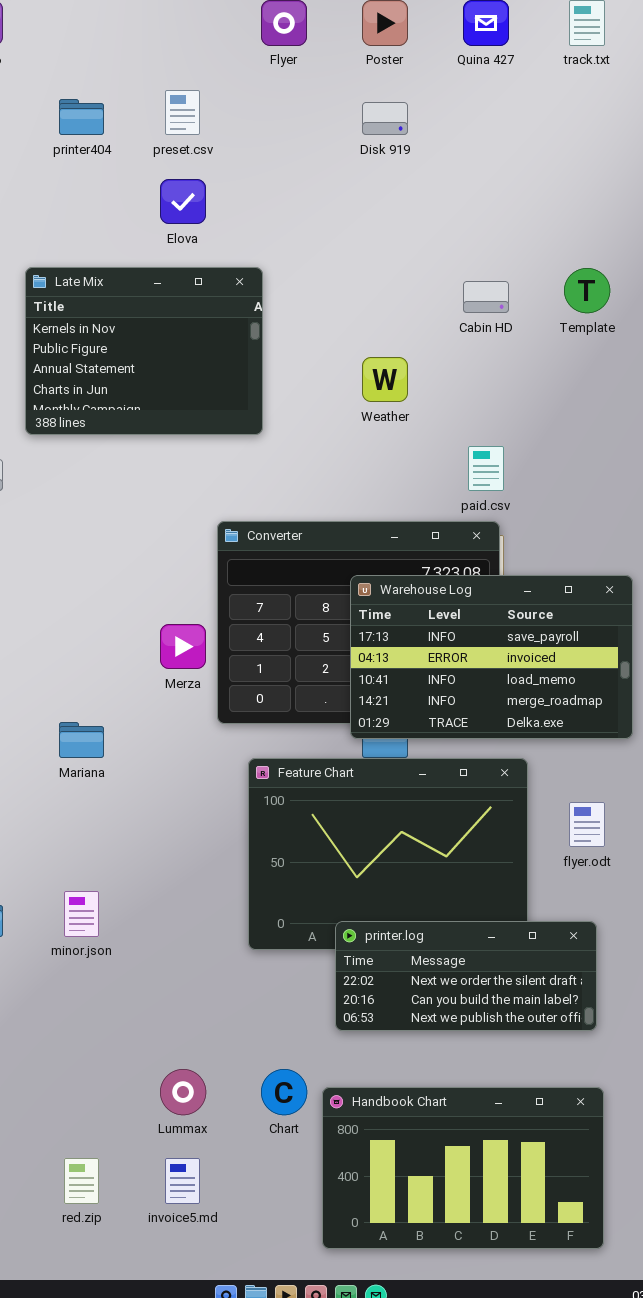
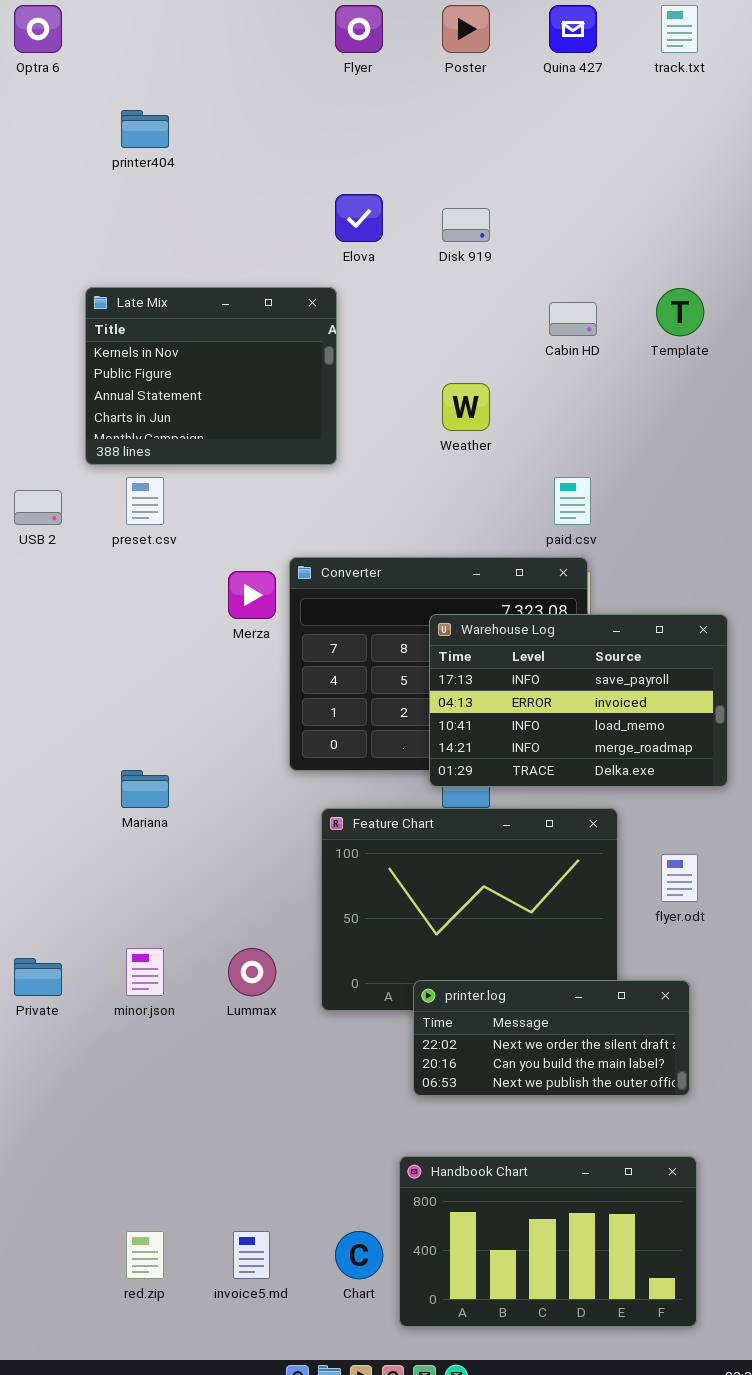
preset.csv: [165,90,200,135] -> [126,477,164,525], moved
Disk 919: [362,102,408,135] -> [442,208,490,242], moved
Elova: [160,179,206,224] -> [335,194,383,242], moved
Merza: [160,624,206,669] -> [228,571,276,619], moved
Lummax: [160,1069,206,1115] -> [228,948,276,996], moved
Chart: [261,1069,307,1115] -> [335,1231,383,1279], moved

